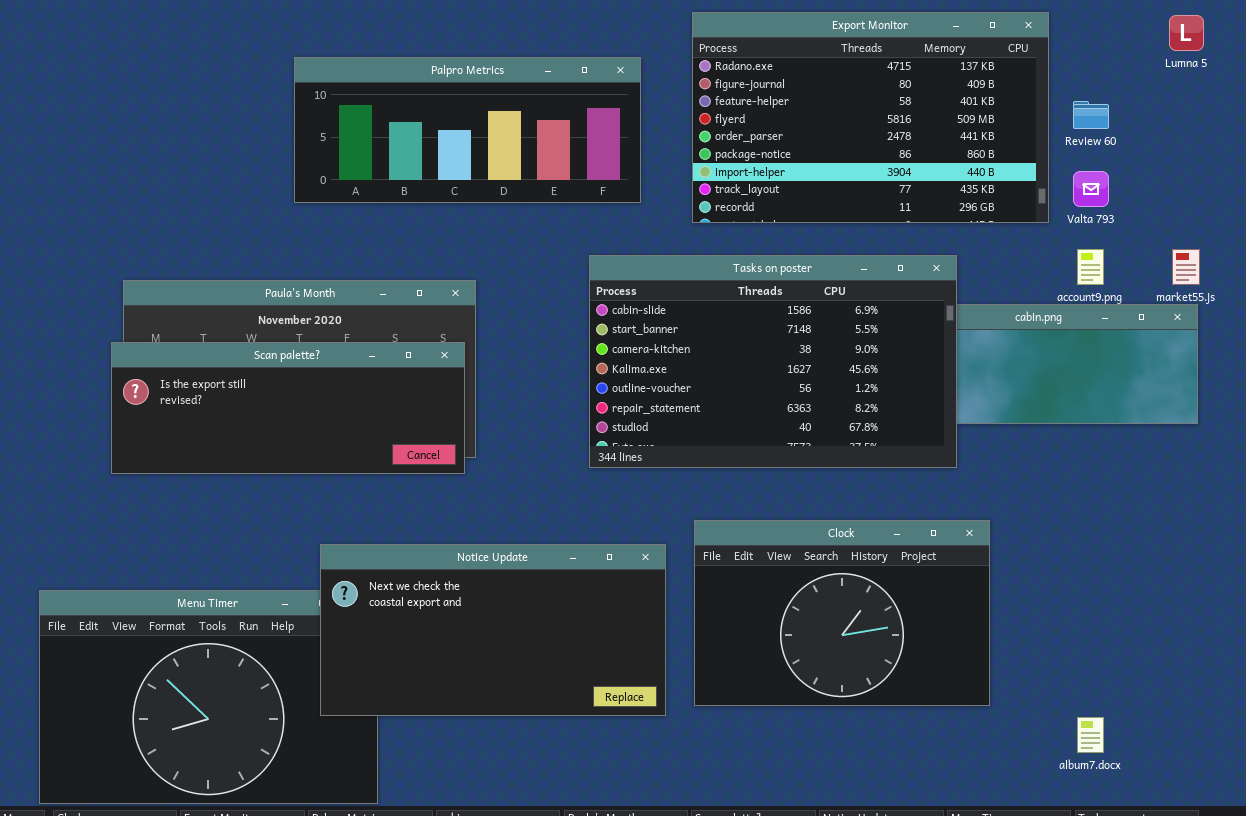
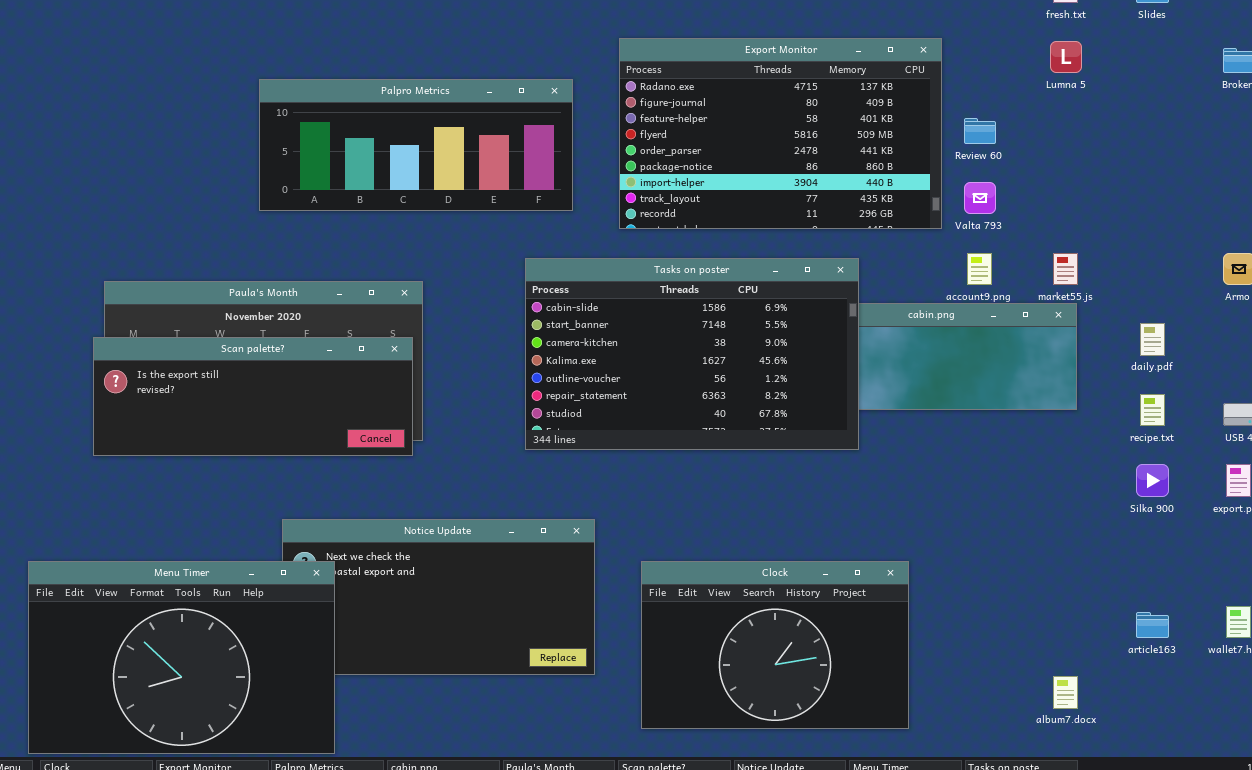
Clock: [694,520,990,706] -> [641,561,909,729], moved
Menu Timer: [39,590,378,804] -> [28,561,335,754], raised
album7.docx: [1077,717,1104,753] -> [1053,676,1078,709], moved

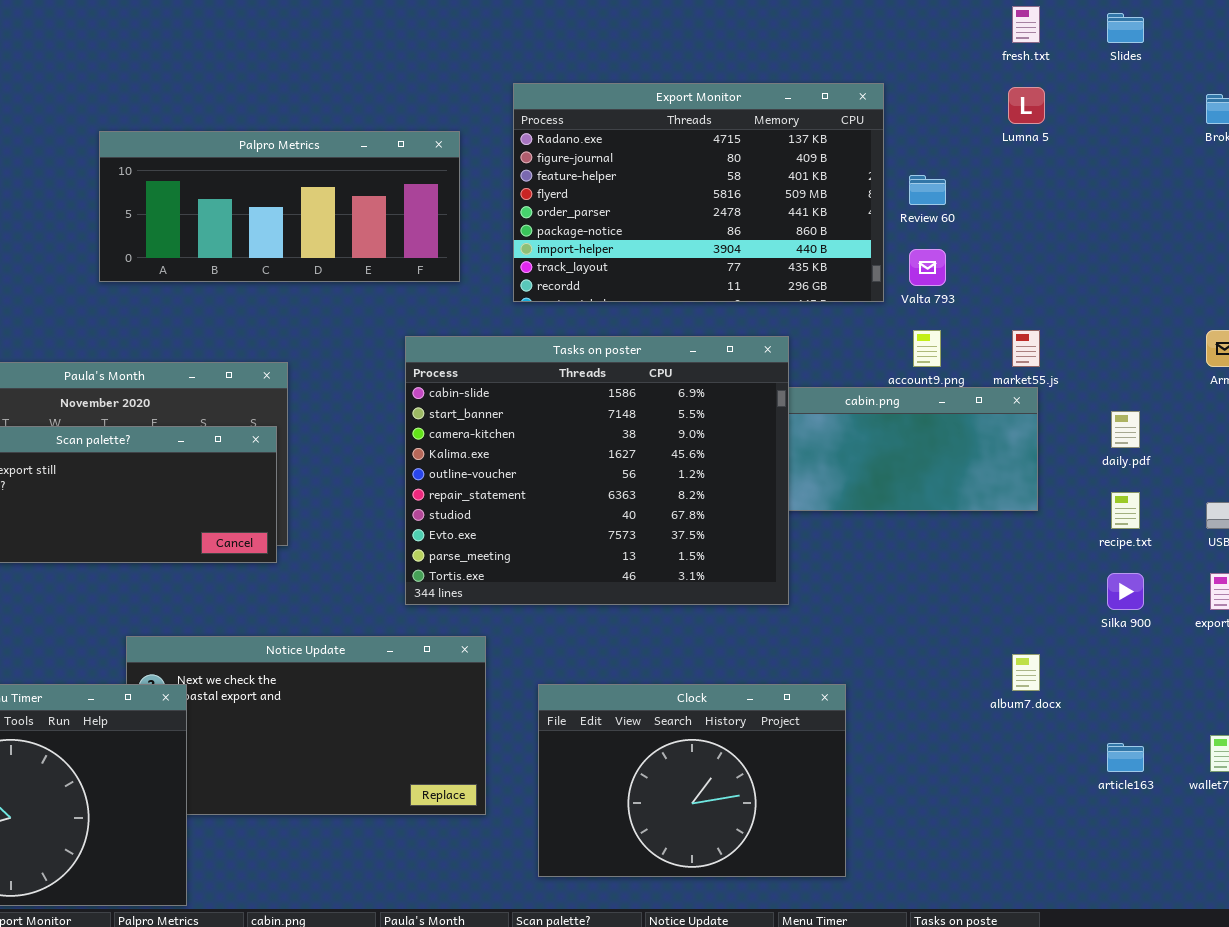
Tasks on poster: [525,258,859,450] -> [405,336,789,605], resized
album7.docx: [1053,676,1078,709] -> [1012,654,1040,691], moved

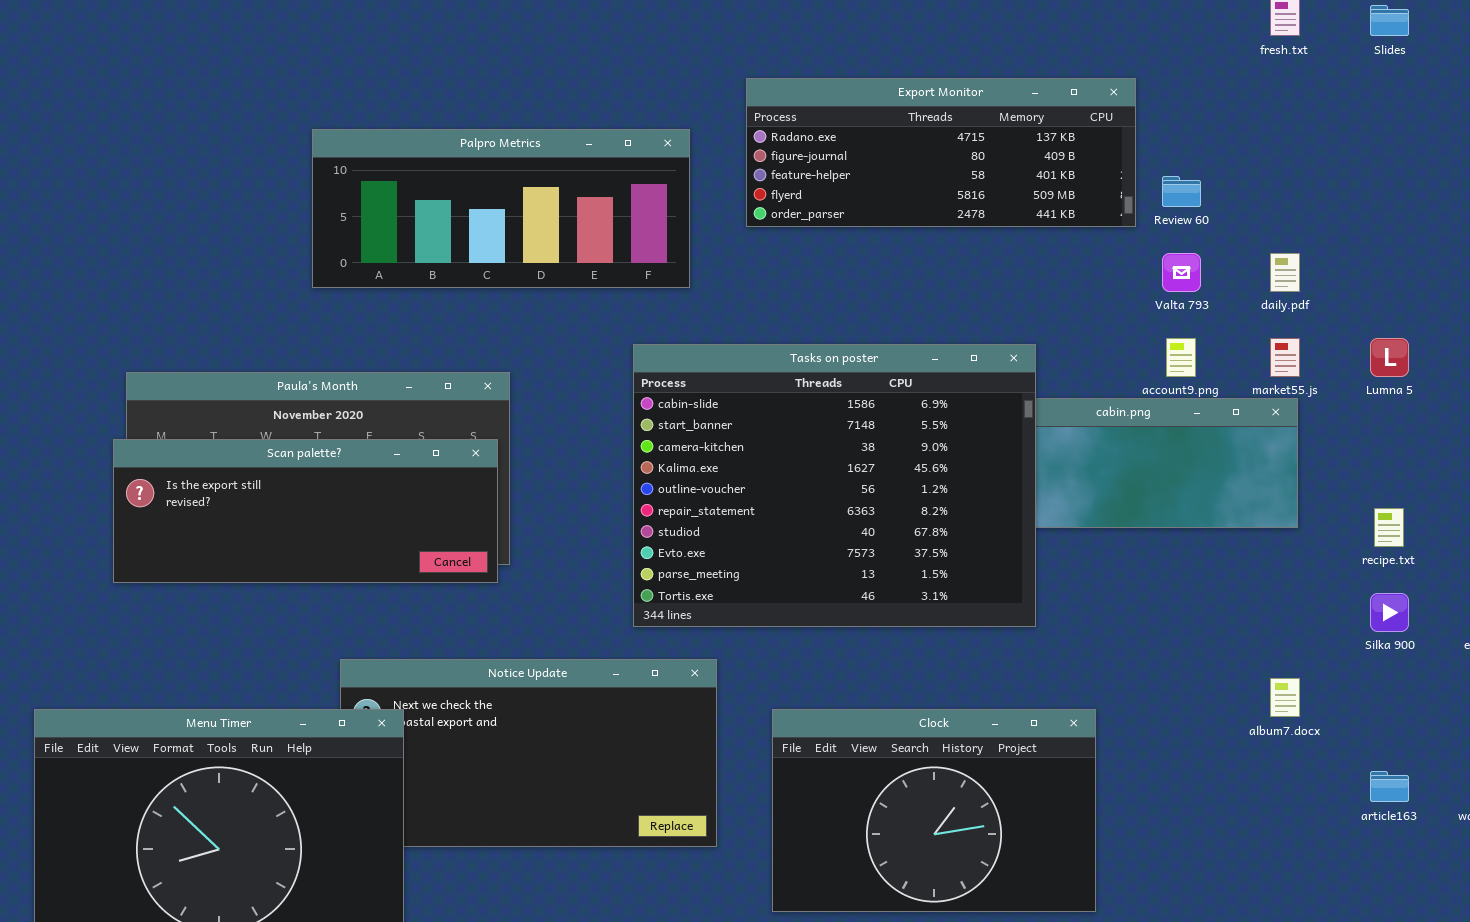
Export Monitor: [513,83,884,302] -> [746,78,1136,227], resized
Lumna 5: [1008,87,1045,124] -> [1370,338,1409,377], moved
daily.pdf: [1111,411,1140,448] -> [1270,253,1300,292], moved

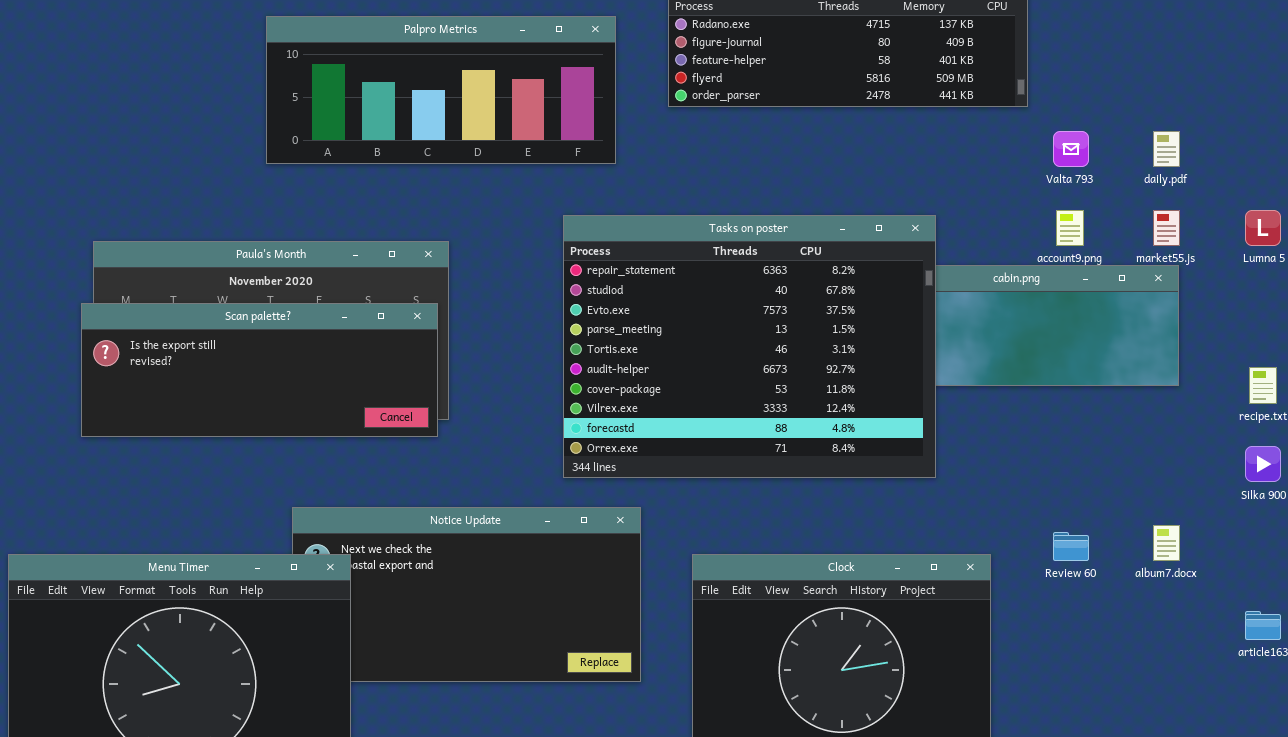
Review 60: [1162,176,1201,207] -> [1053,532,1089,561], moved
Tasks on poster: [633,344,1036,627] -> [563,215,936,478], scrolled down 5 rows

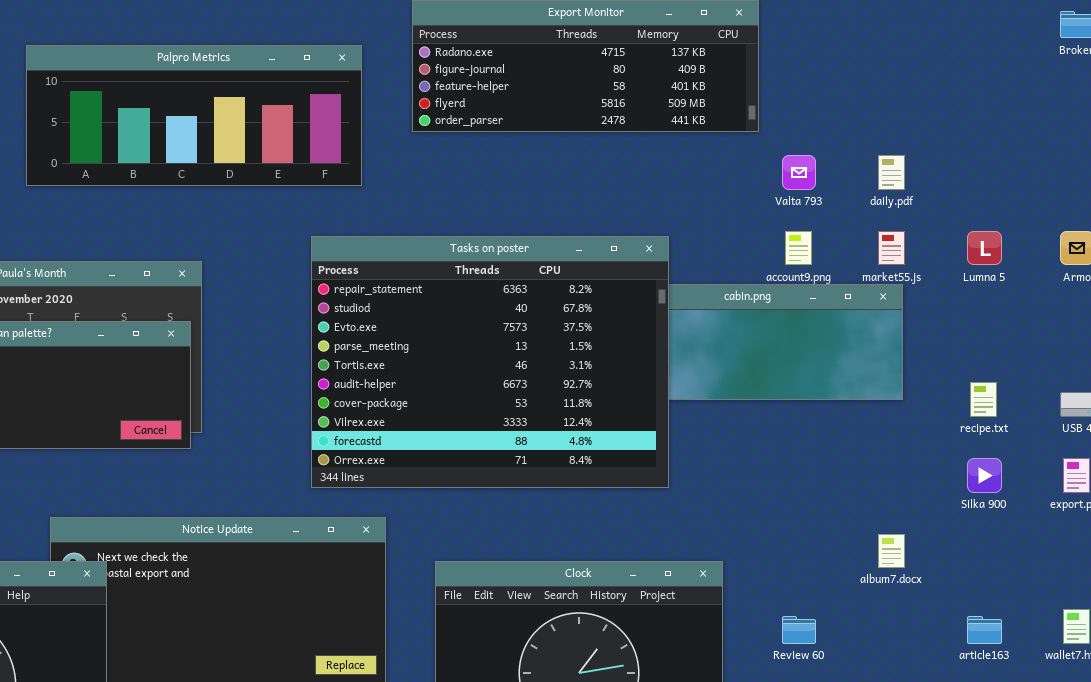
Review 60: [1053,532,1089,561] -> [782,616,816,644], moved

